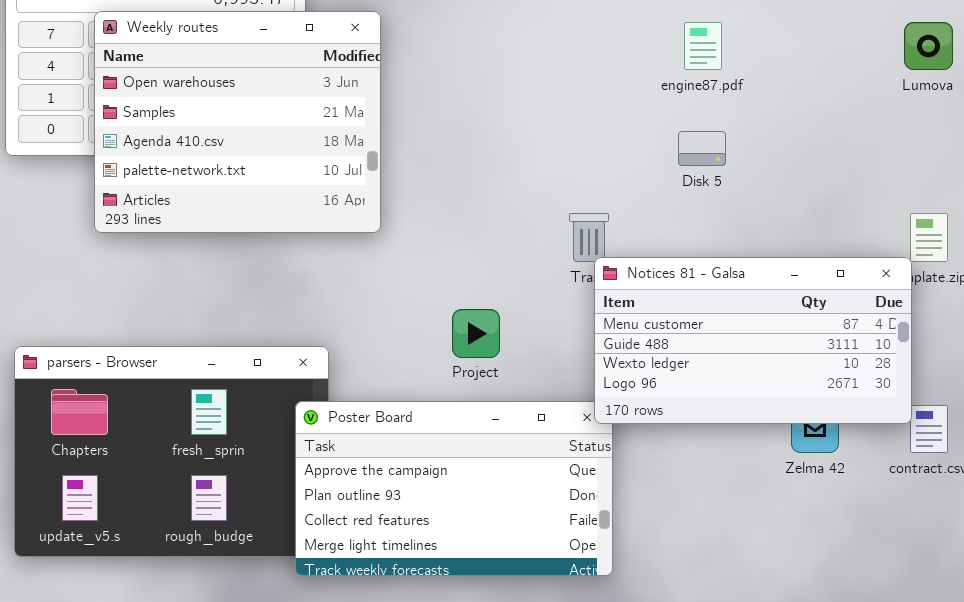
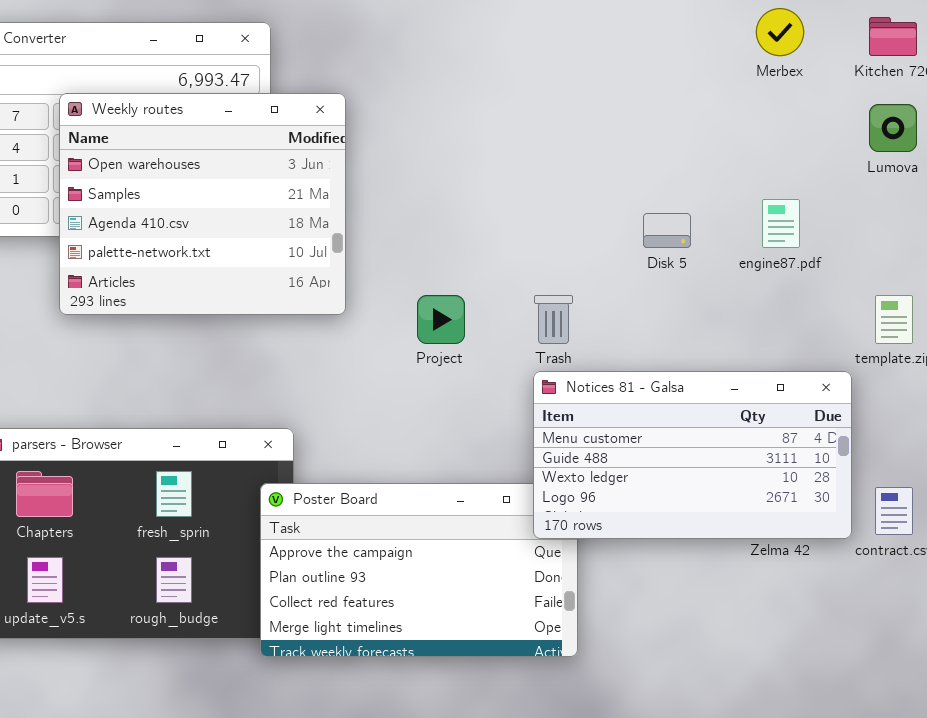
engine87.pdf: [684,22,722,70] -> [762,199,800,248], moved
Notices 81 - Galsa: [594,257,912,424] -> [533,371,852,539], moved
Project: [452,309,500,358] -> [417,295,465,344], moved

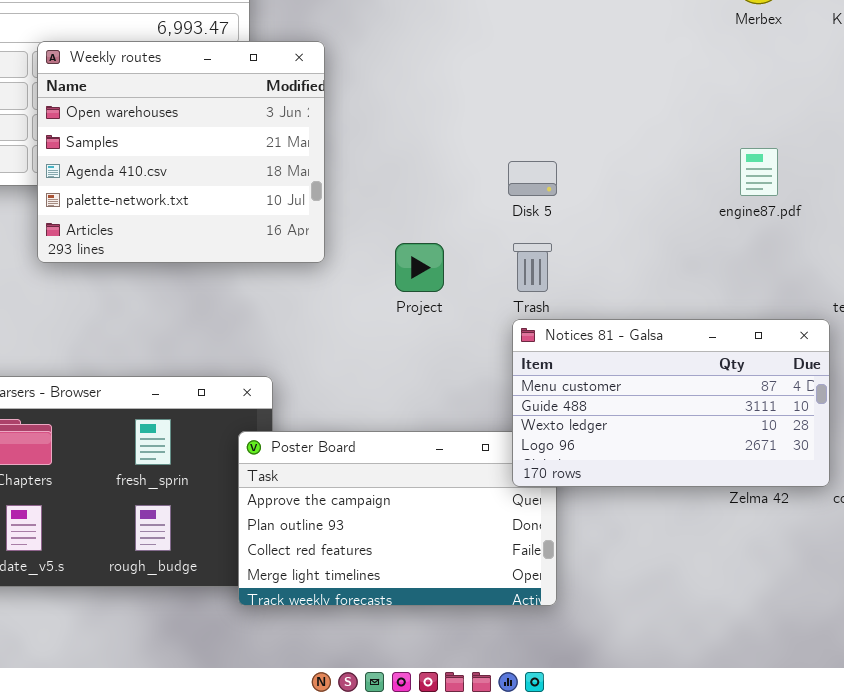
Disk 5: [643,213,691,248] -> [508,161,557,196], moved

